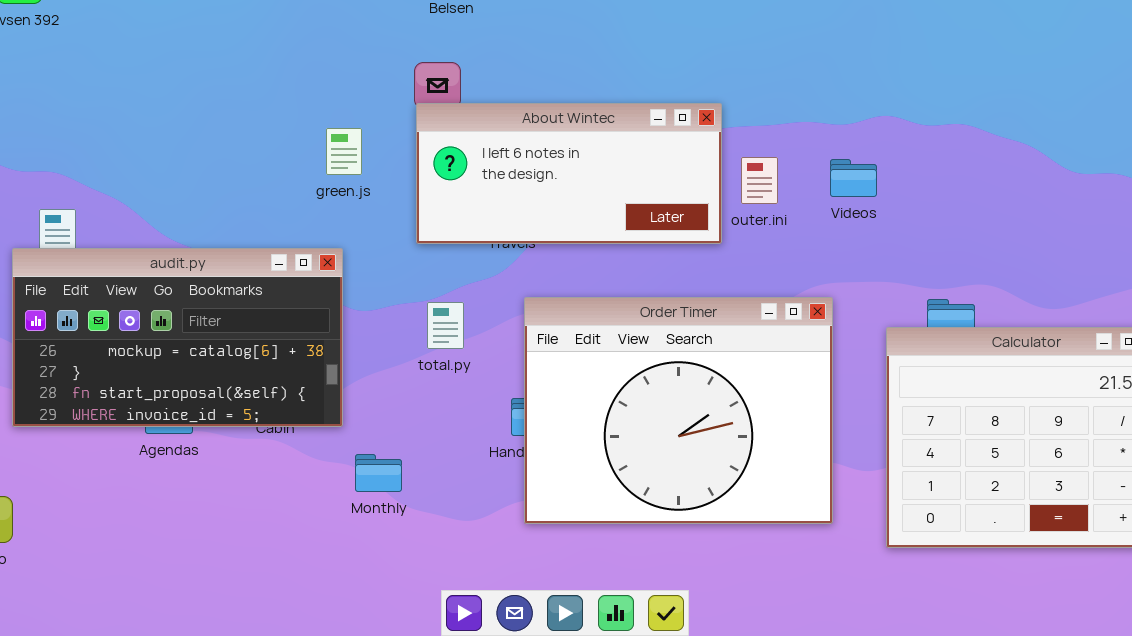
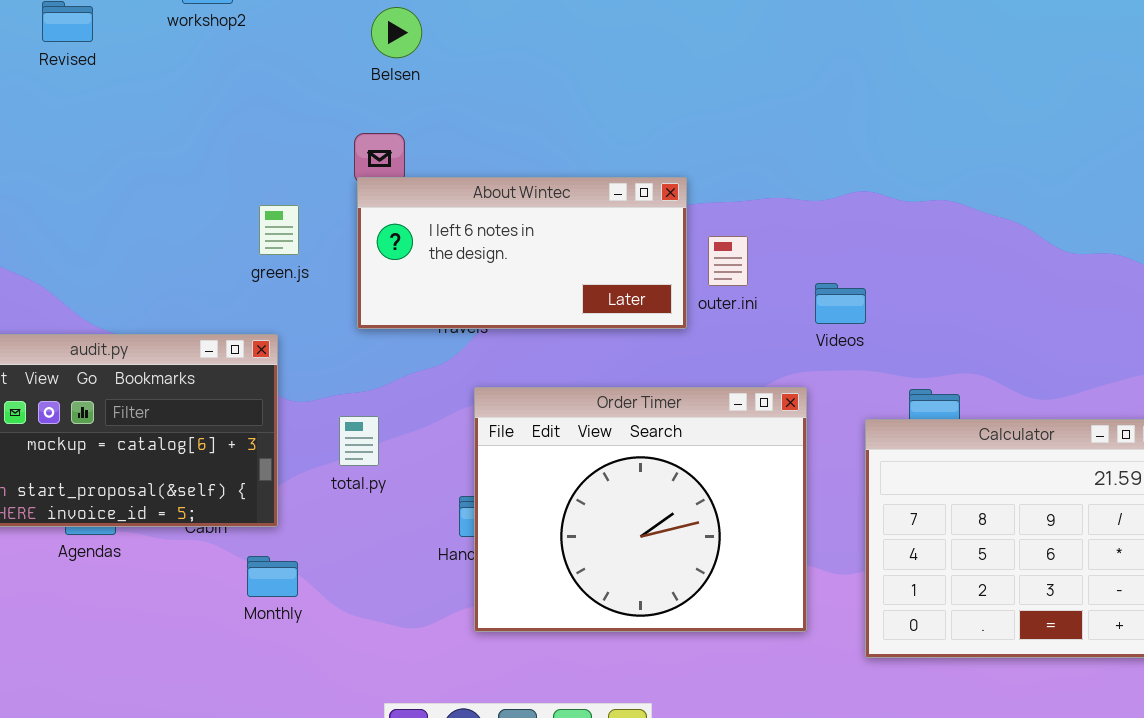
Videos: [830,159,877,197] -> [815,283,866,324], moved
total.py: [427,302,464,349] -> [339,416,379,466], moved
Monthly: [355,454,402,492] -> [247,556,298,597], moved

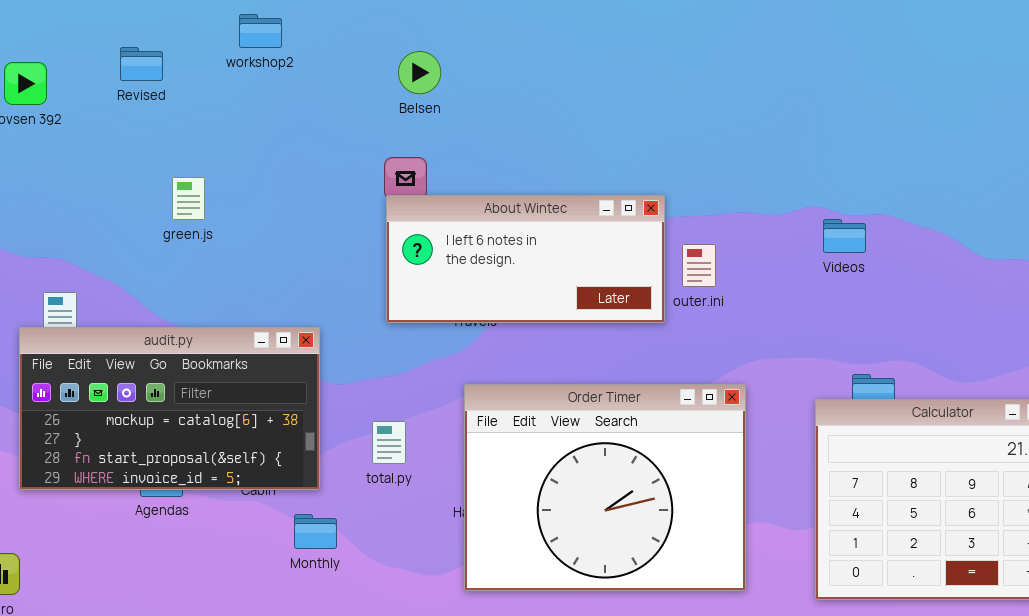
green.js: [259,205,299,255] -> [172,177,205,220], moved
Videos: [815,283,866,324] -> [823,219,866,253], moved
Order Timer: [474,387,807,632] -> [464,384,746,591], moved
total.py: [339,416,379,466] -> [372,421,406,464], moved

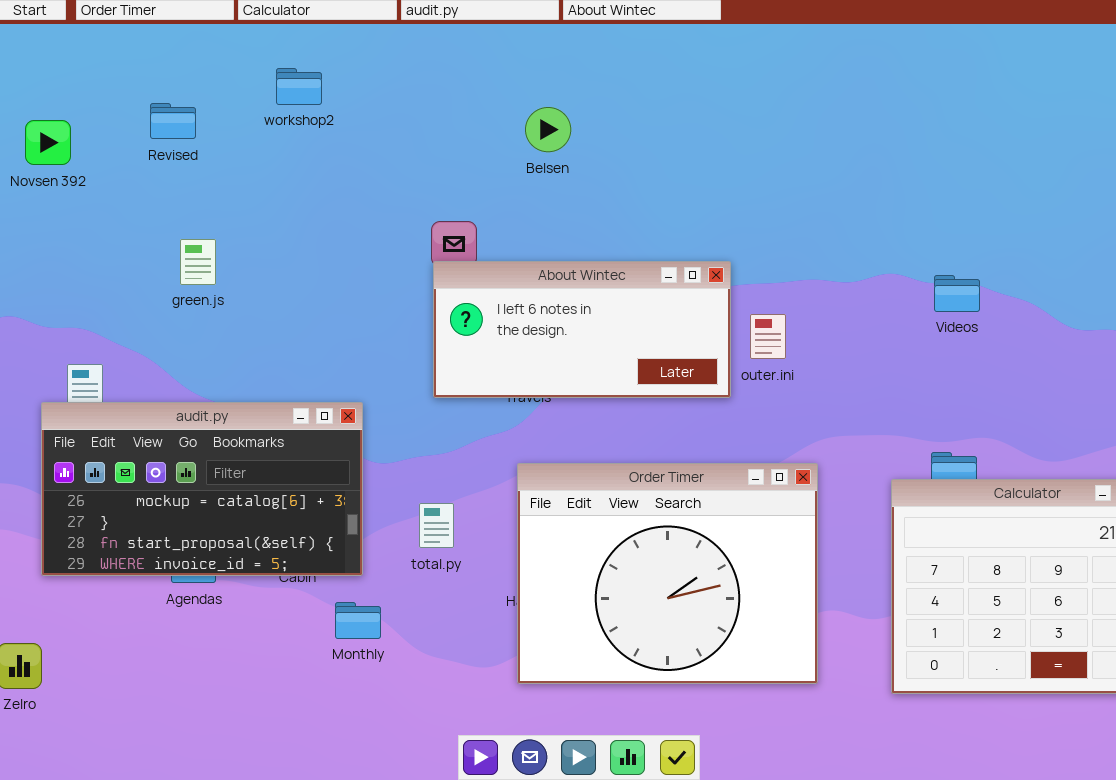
Belsen: [398,51,441,94] -> [525,107,571,152], moved
green.js: [172,177,205,220] -> [180,239,216,285], moved
Videos: [823,219,866,253] -> [934,275,980,312], moved

